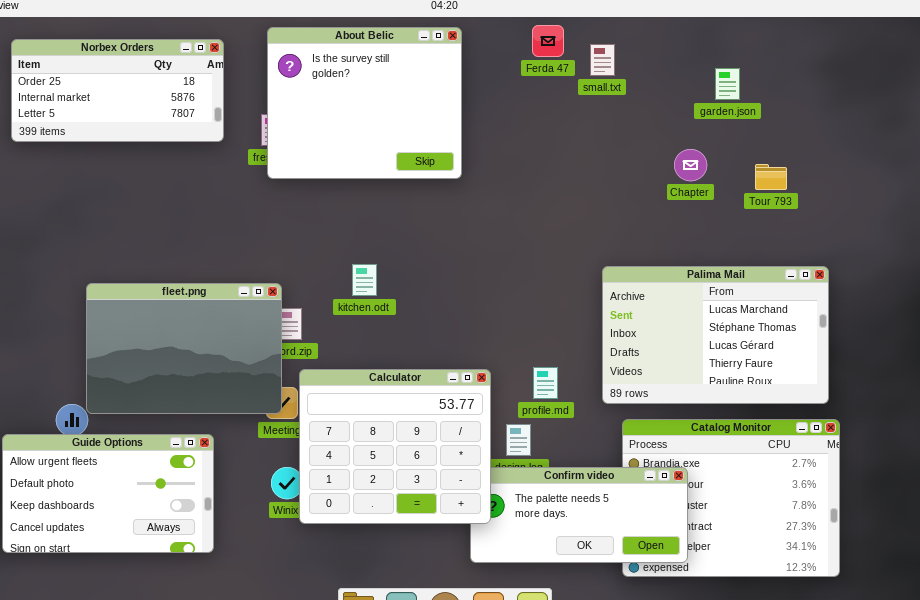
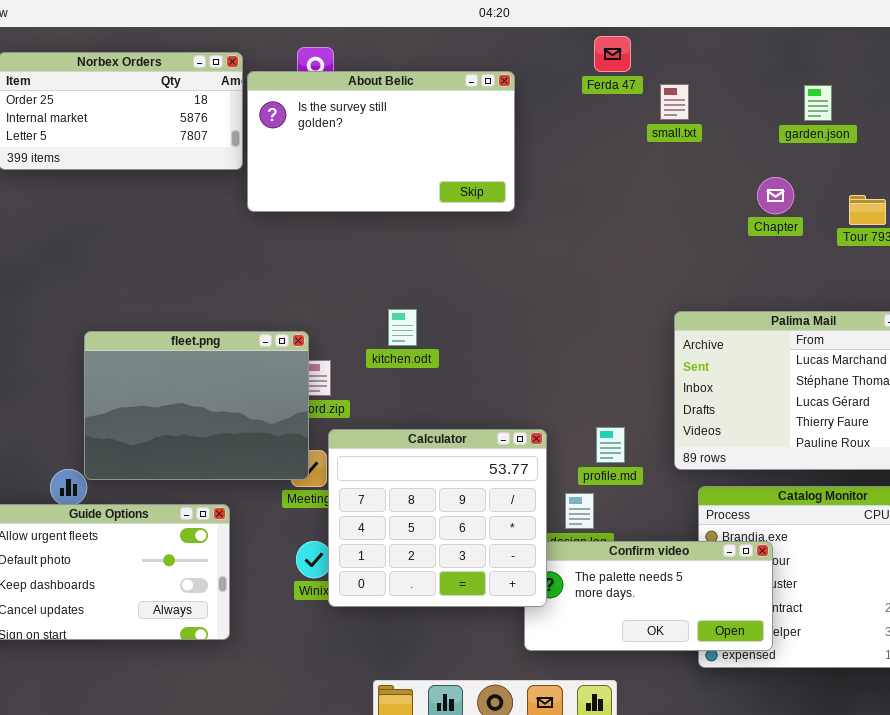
About Belic: [267,27,462,179] -> [247,71,515,212], resized
small.txt: [590,44,615,76] -> [660,84,689,120], moved

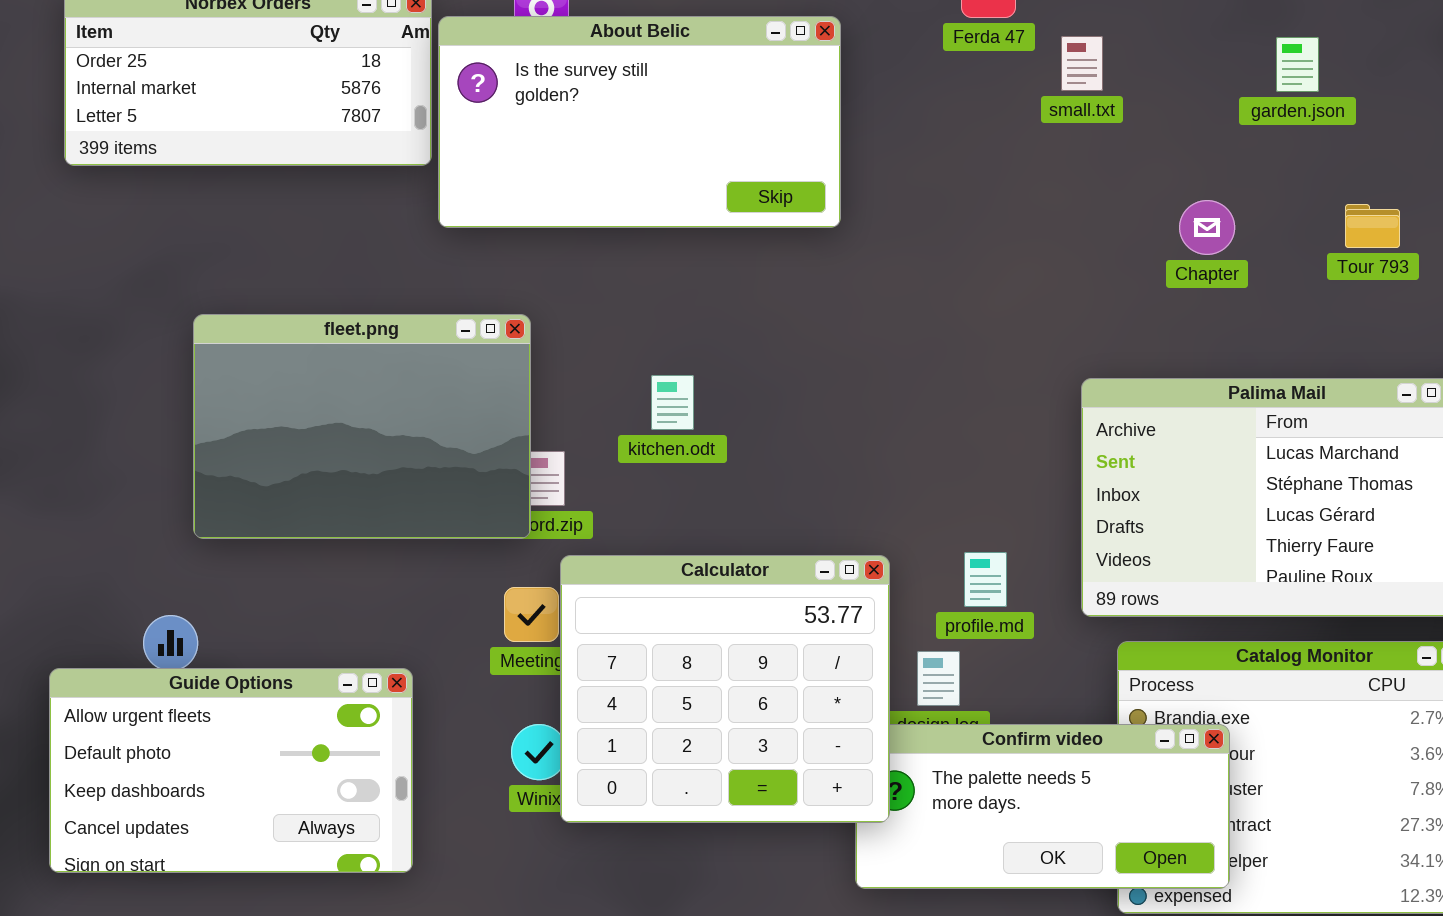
Chapter: [757,177,794,214] -> [1179,200,1235,255], moved
fleet.png: [84,331,309,480] -> [193,314,531,539], moved

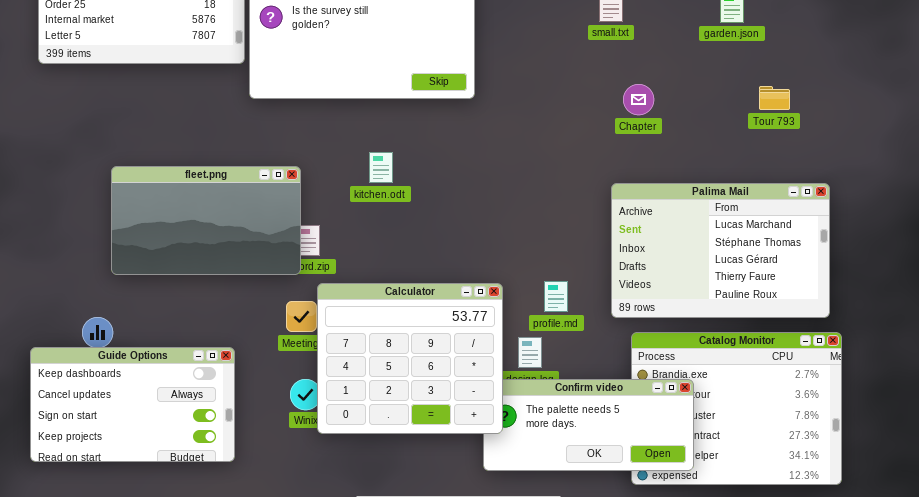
Chapter: [1179,200,1235,255] -> [623,84,654,115], moved
fleet.png: [193,314,531,539] -> [111,166,301,275], resized
kitchen.odt: [651,375,694,430] -> [369,152,393,183], moved
Guide Options: [49,668,413,873] -> [30,347,235,462], scrolled down 2 rows

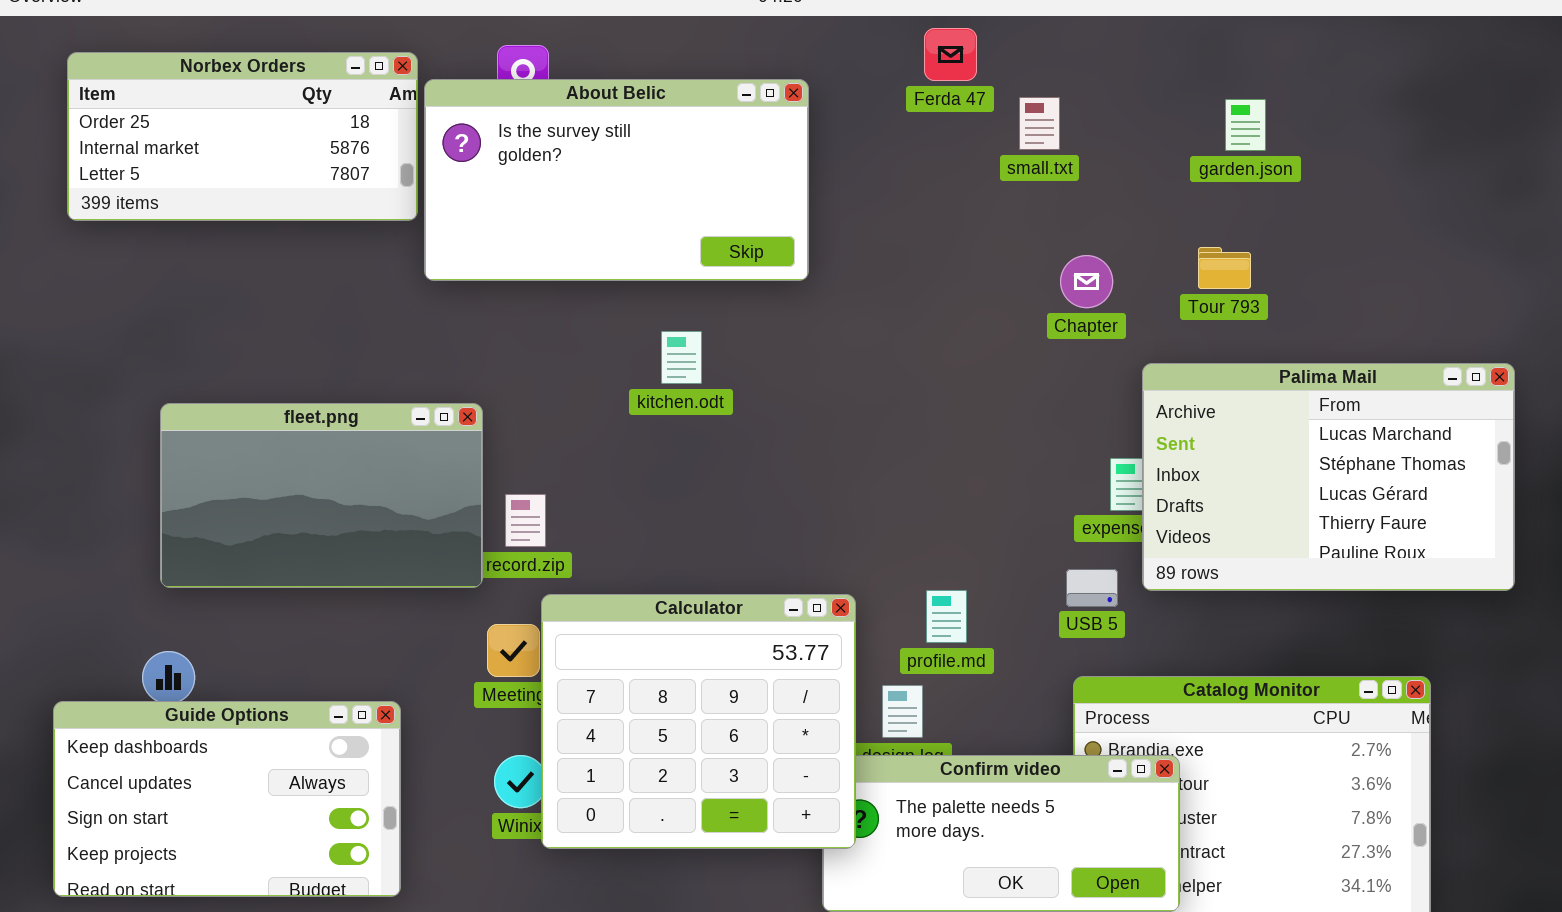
Tour 793: [759,86,790,110] -> [1198,247,1251,289], moved
kitchen.odt: [369,152,393,183] -> [661,331,702,384], moved
fleet.png: [111,166,301,275] -> [160,403,483,588], moved
Palima Mail: [611,183,830,318] -> [1142,363,1515,591], moved

